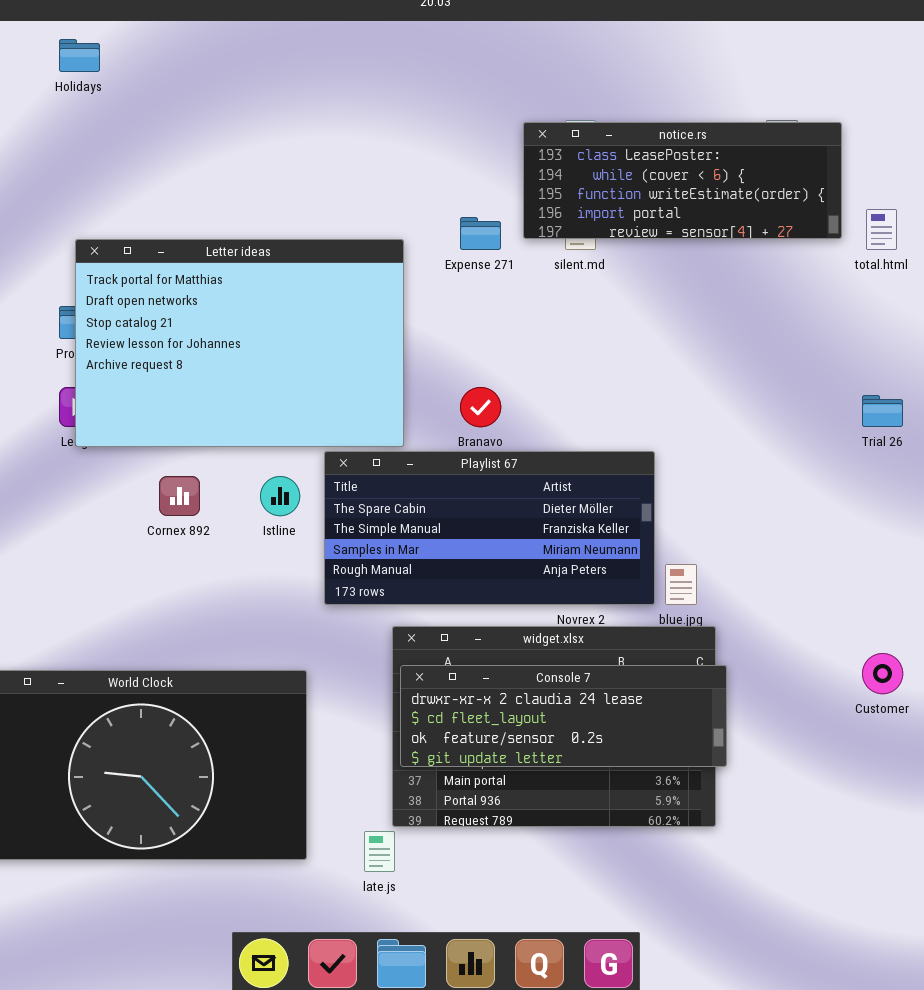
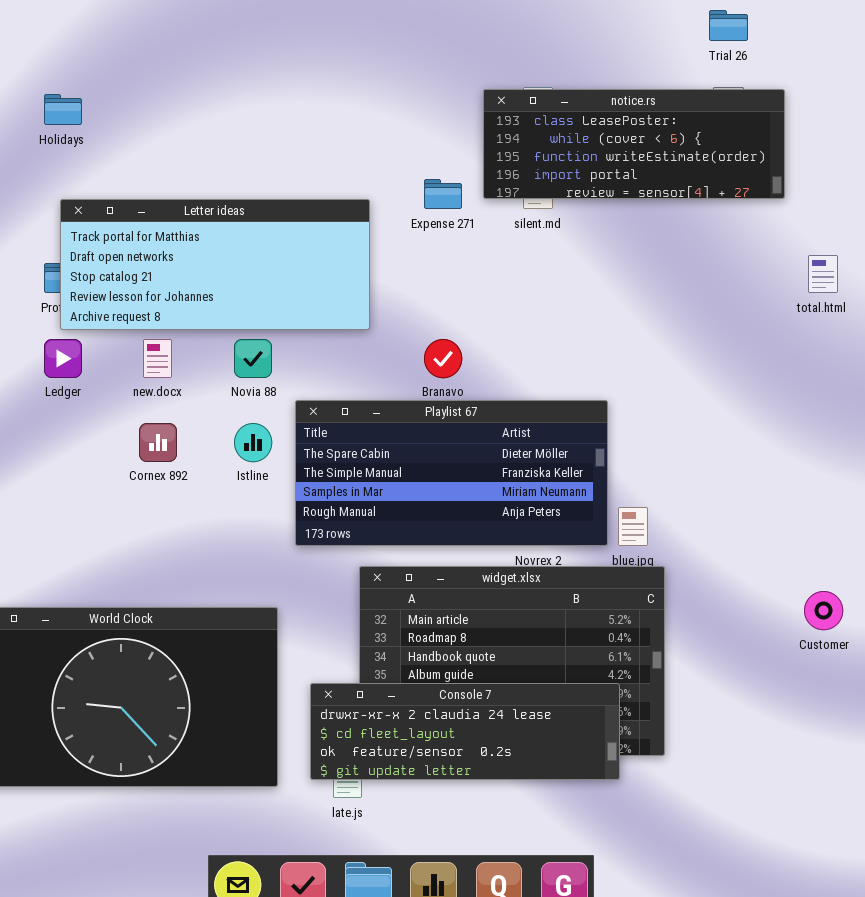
Holidays: [59,39,100,72] -> [44,94,82,125], moved
total.html: [866,209,897,250] -> [808,255,838,293], moved
Letter ideas: [75,239,404,447] -> [60,199,370,330], resized
Trial 26: [862,395,903,427] -> [709,10,748,41], moved
Console 7: [400,665,727,767] -> [310,683,620,780], moved

